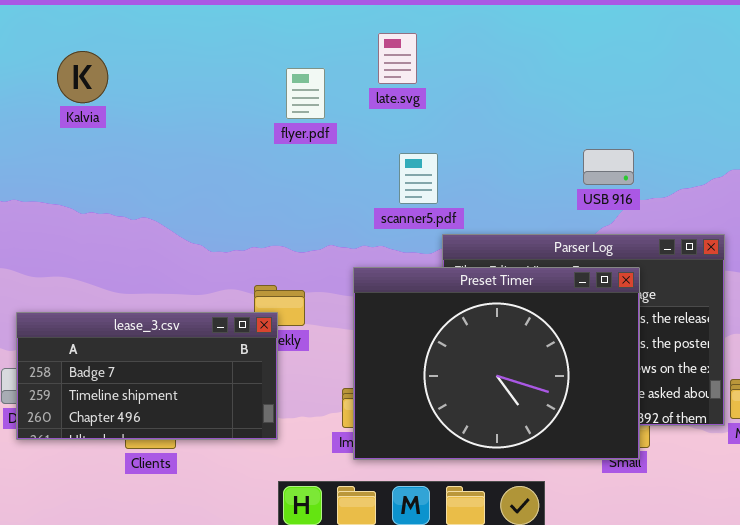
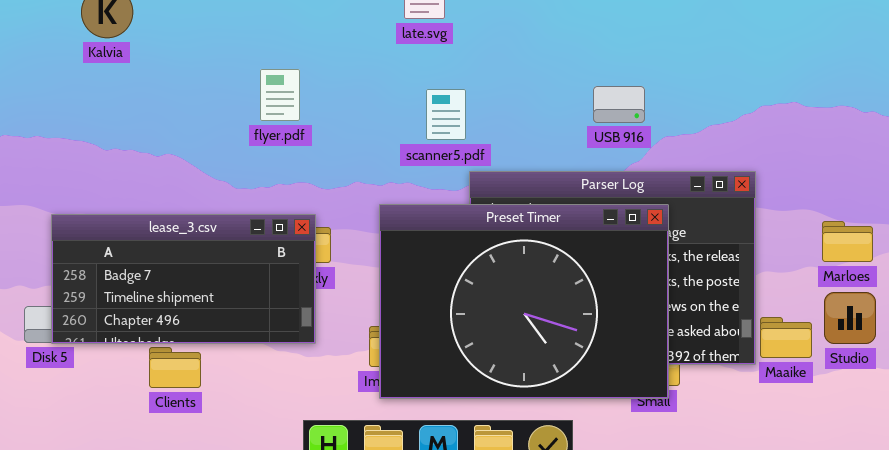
flyer.pdf: [286,68,325,119] -> [260,69,300,121], moved
USB 916: [583,149,634,185] -> [593,86,645,123], moved
lease_3.csv: [16,312,278,440] -> [51,214,316,344], moved

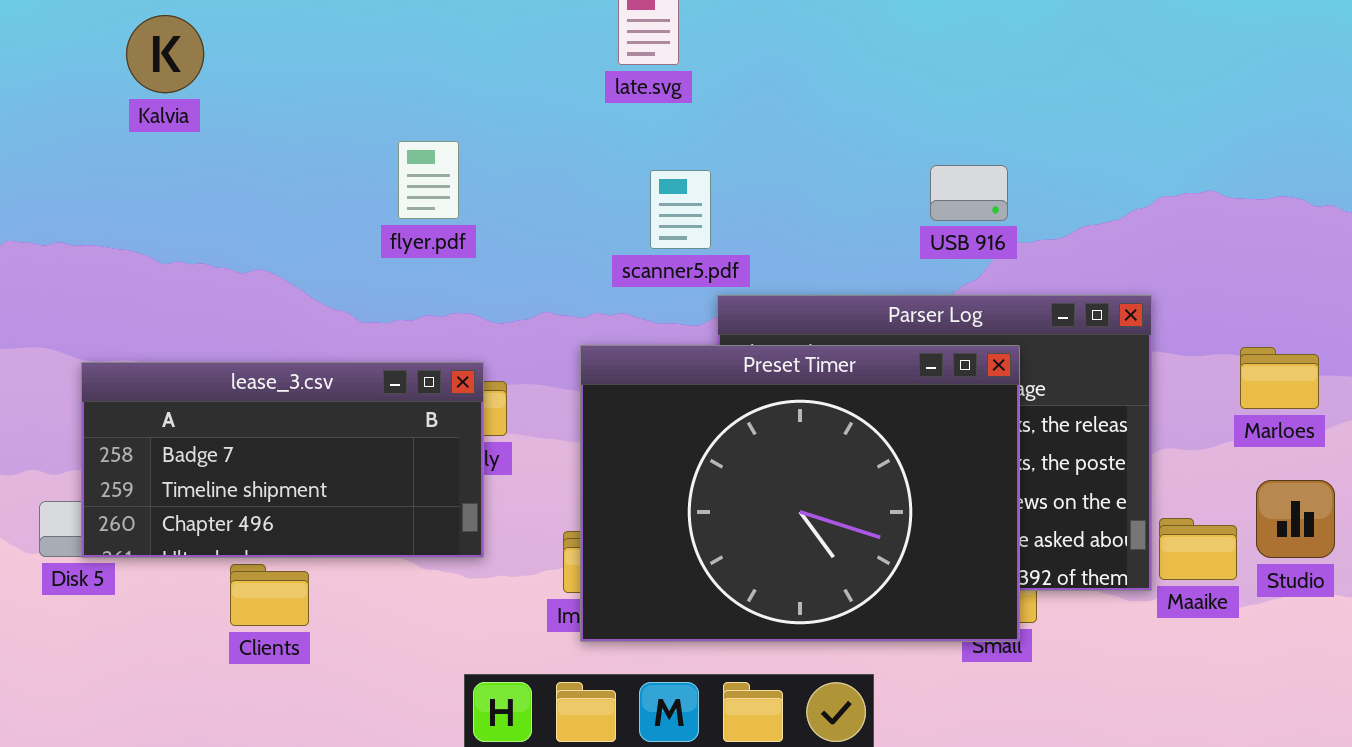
USB 916: [593,86,645,123] -> [930,165,1008,221], moved
Marloes: [822,221,873,262] -> [1240,347,1319,409], moved

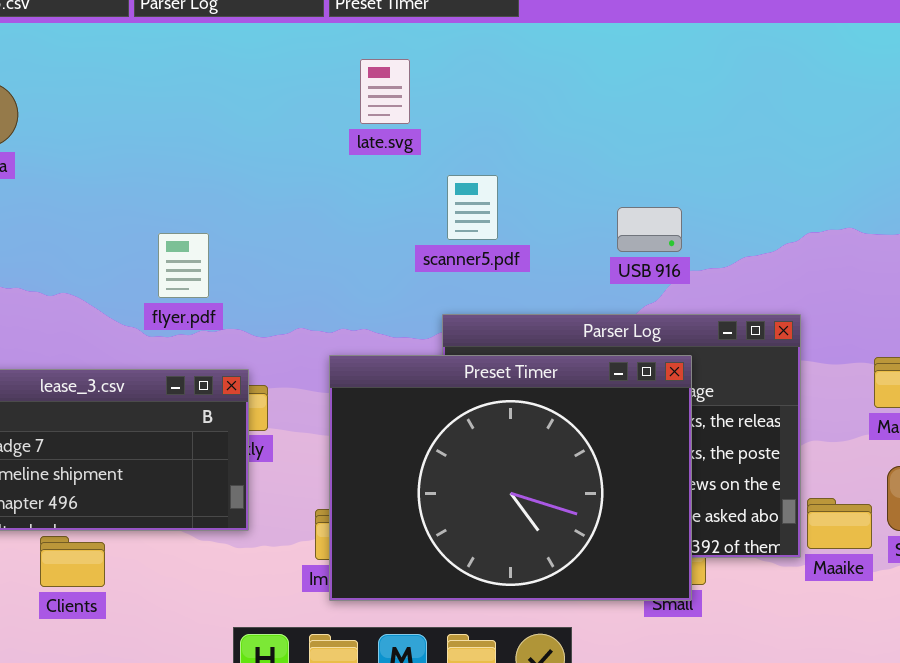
flyer.pdf: [398,141,459,219] -> [158,233,209,298], moved
scanner5.pdf: [650,170,711,249] -> [447,175,498,240], moved

